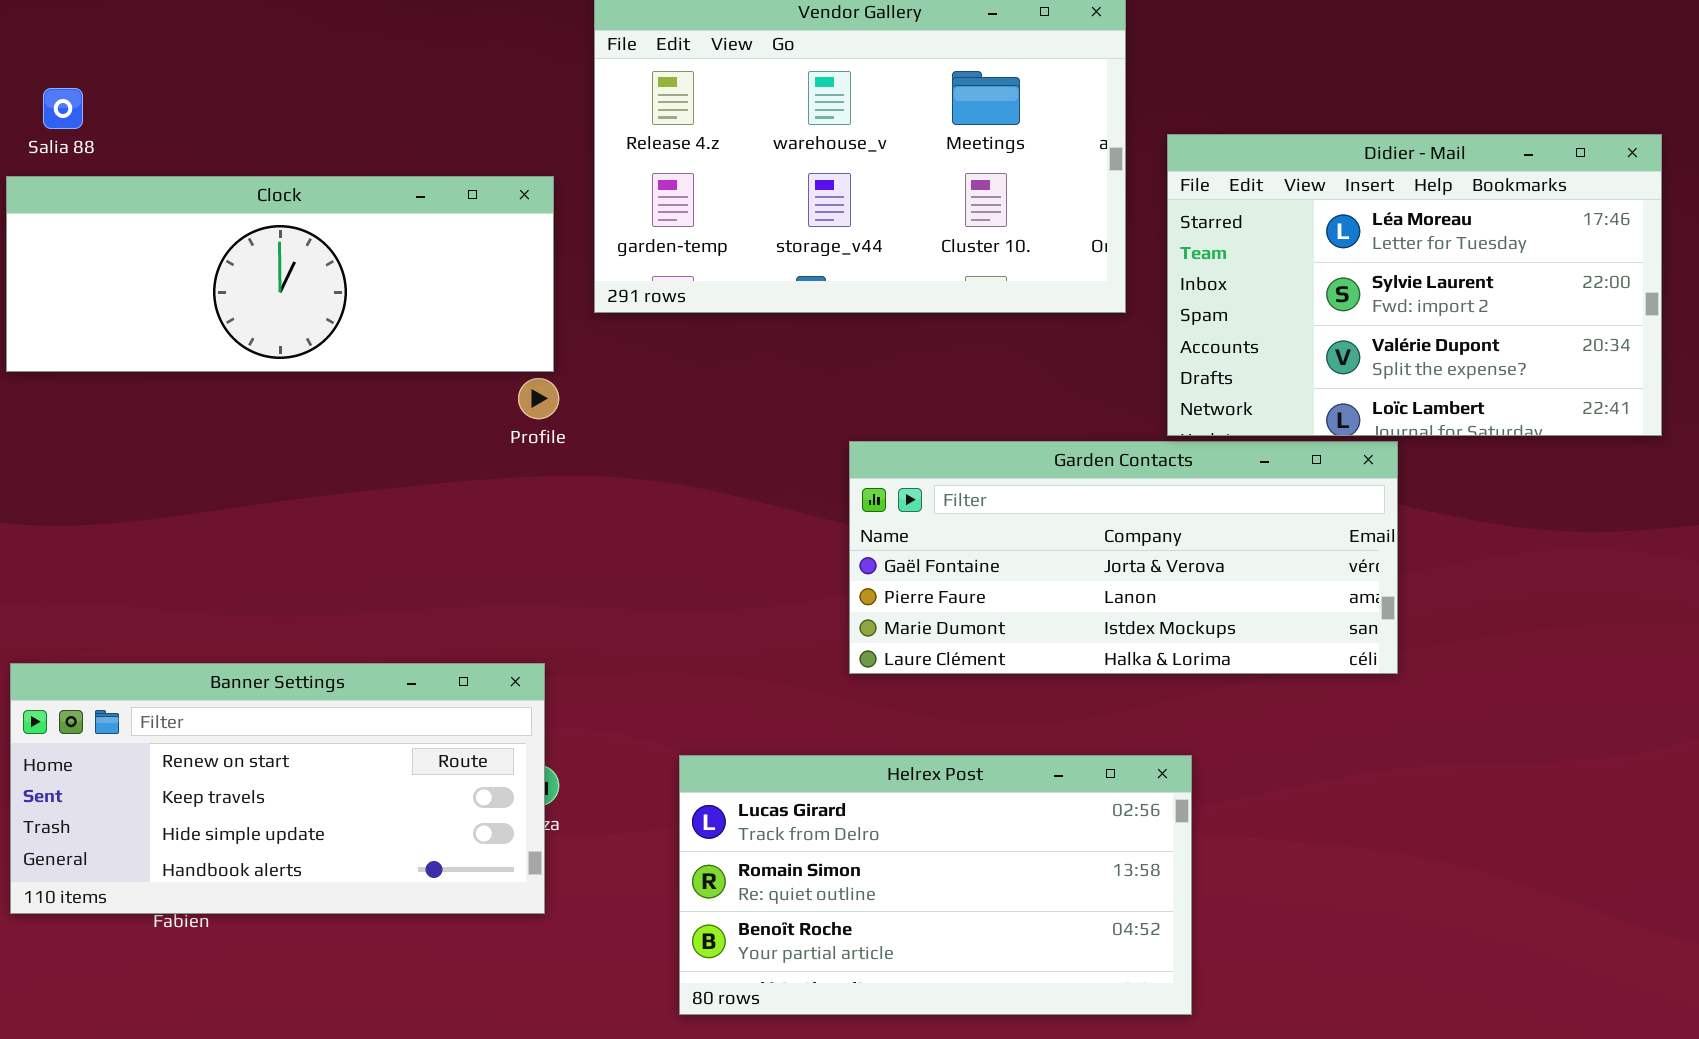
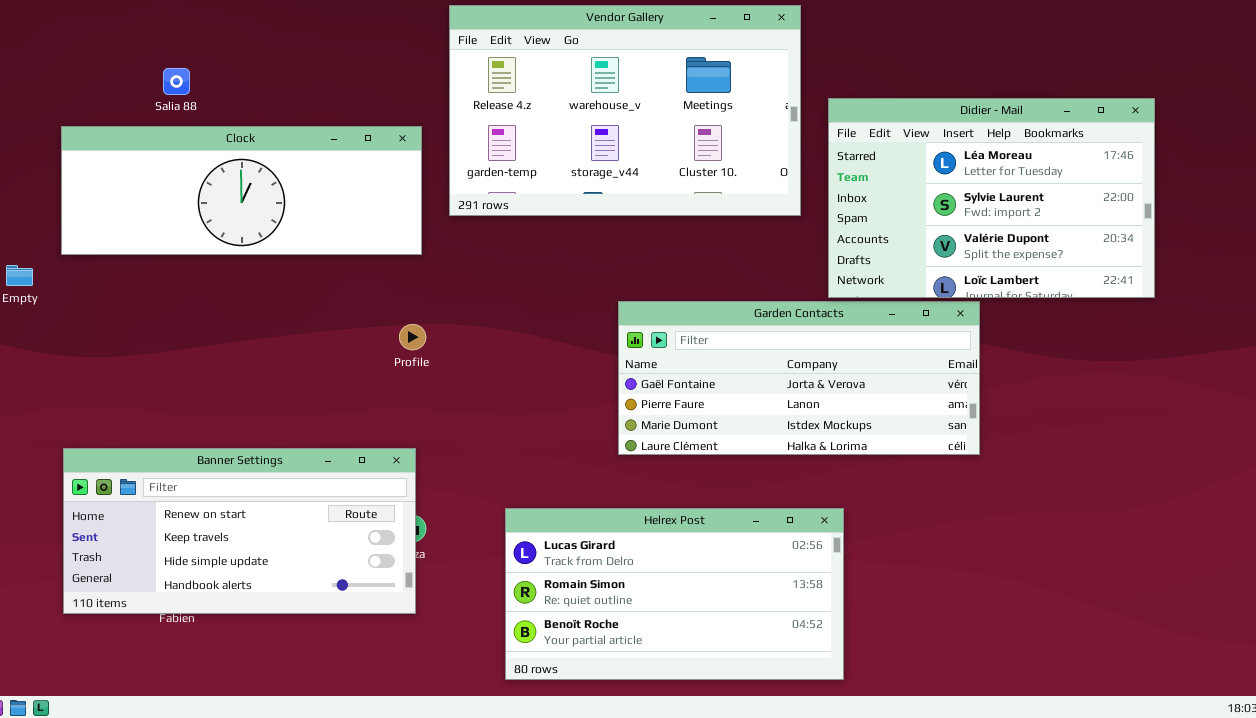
Salia 88: [43,88,83,129] -> [163,68,190,95], moved
Profile: [518,378,559,419] -> [399,324,426,350], moved

